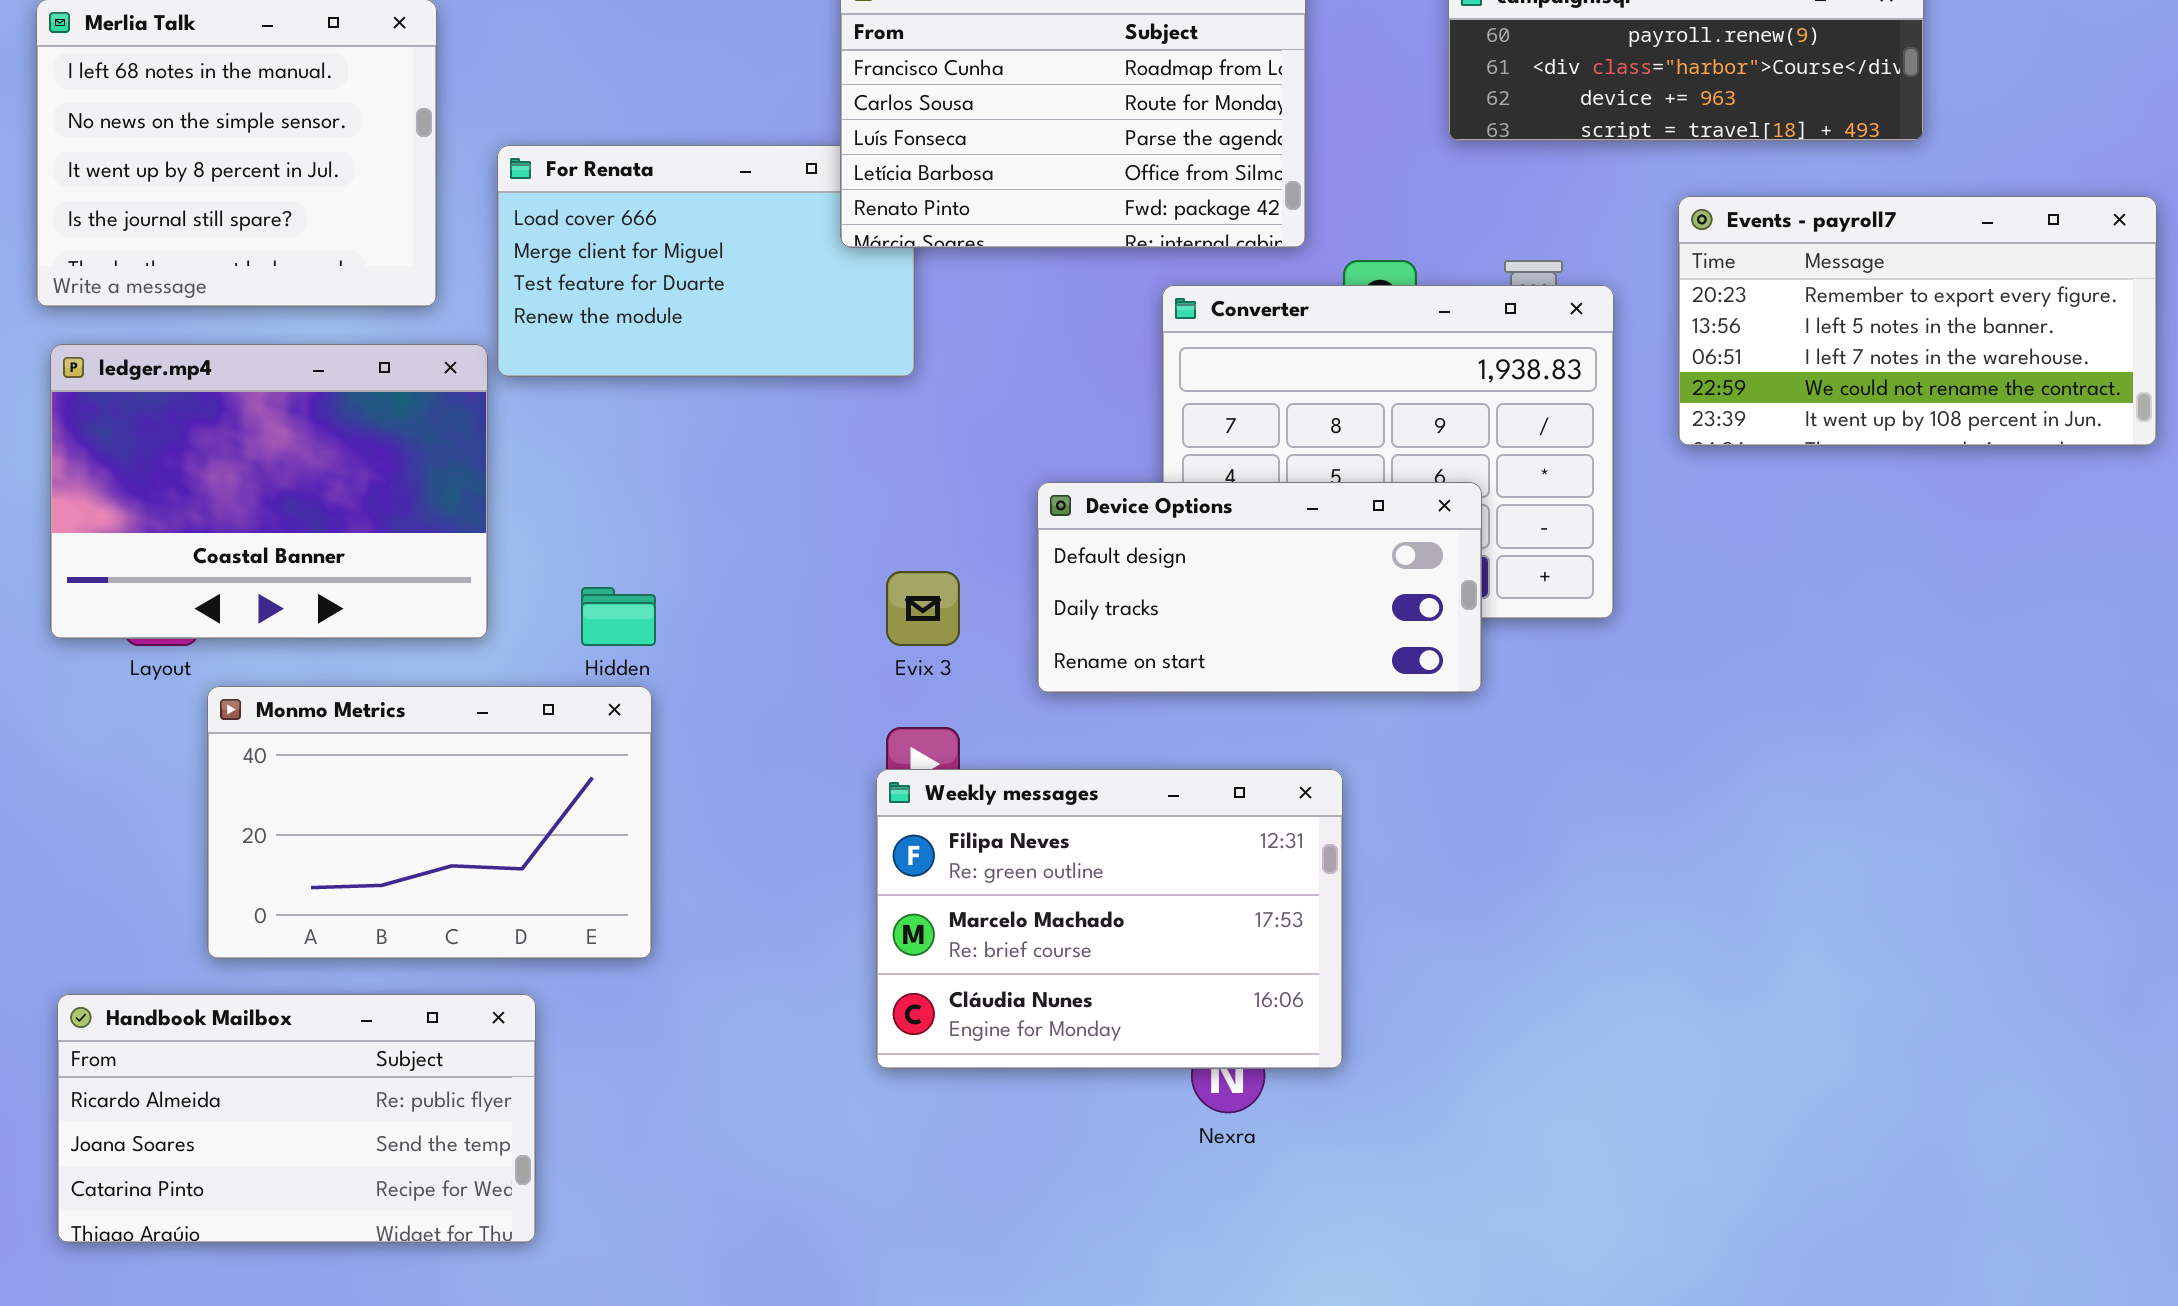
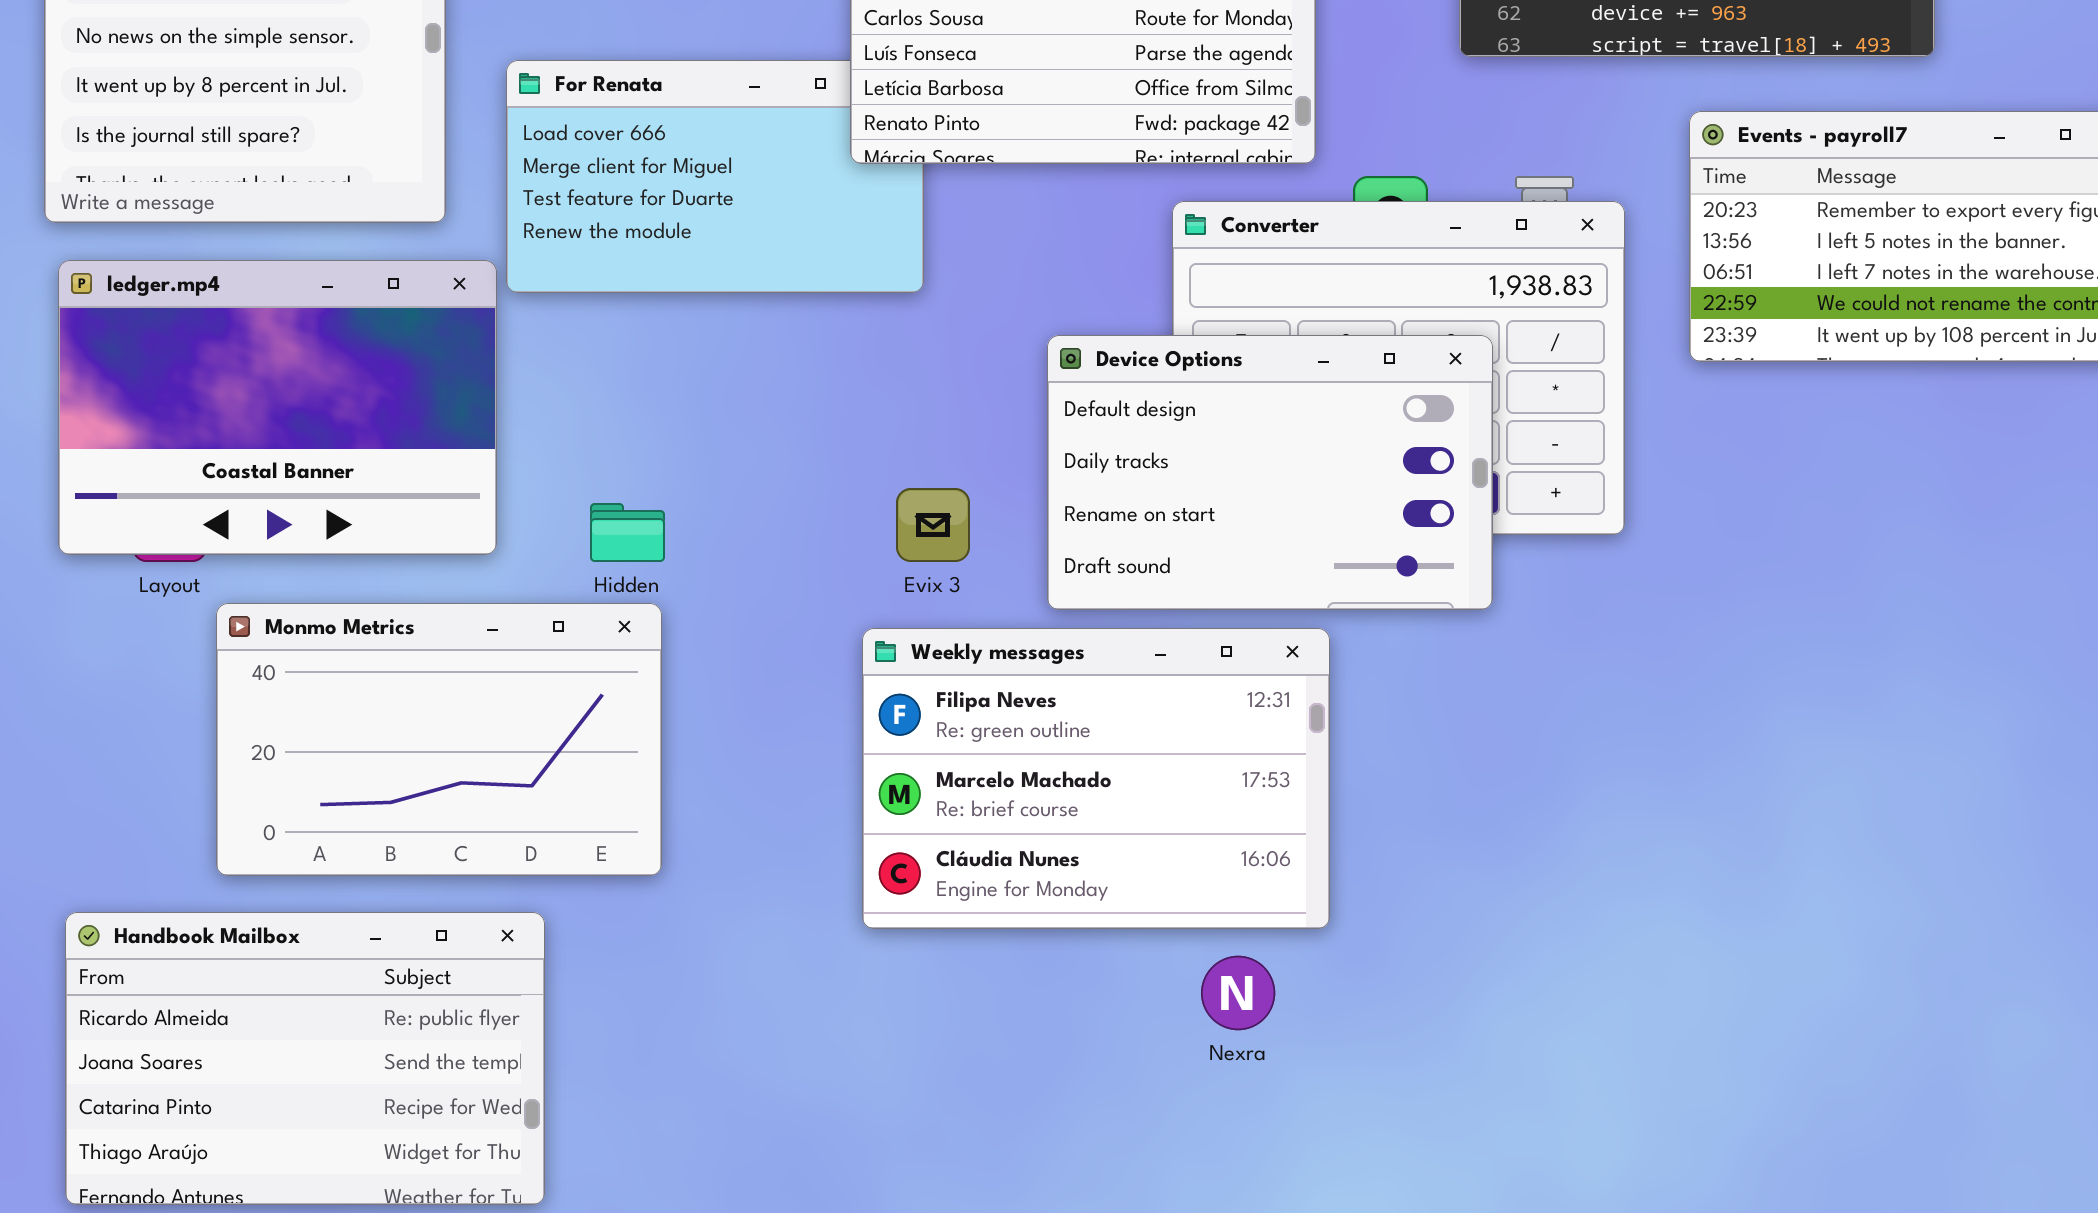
Device Options: [1037,482,1482,693] -> [1047,335,1493,610], resized
Weekly messages: [876,769,1343,1069] -> [862,628,1330,929], moved
Handbook Mailbox: [57,994,536,1243] -> [65,912,545,1205], resized

